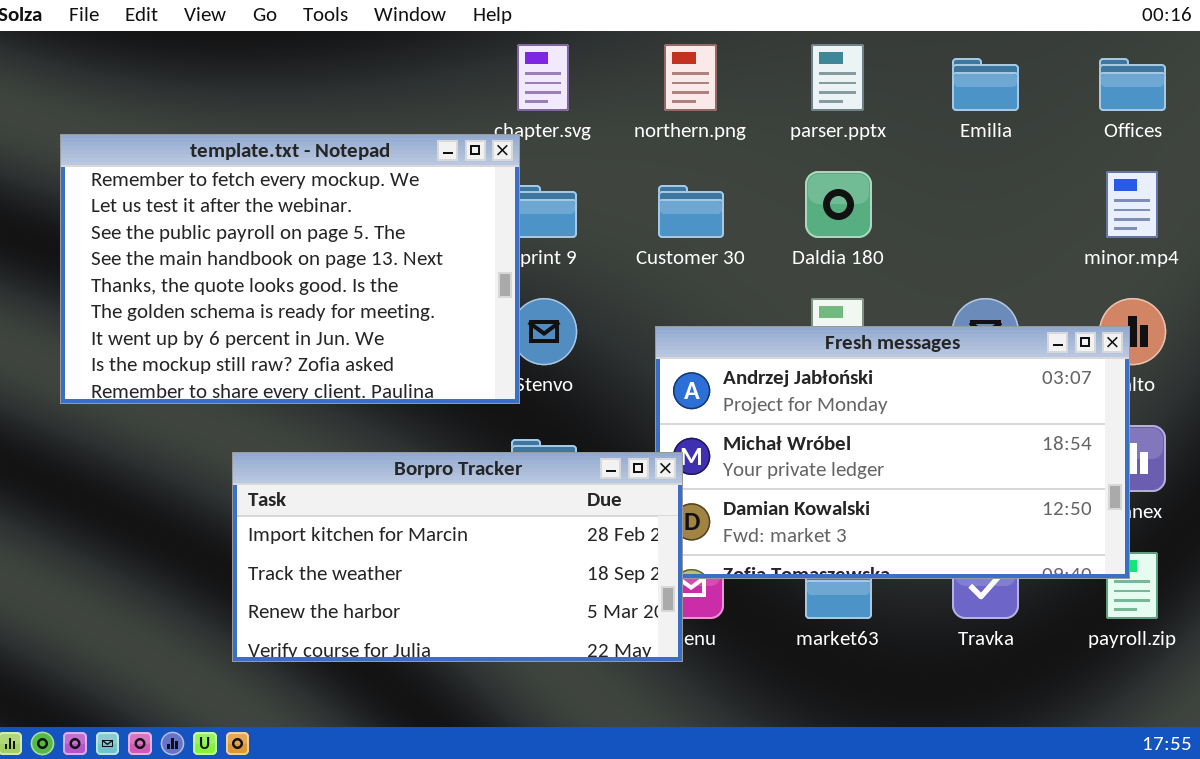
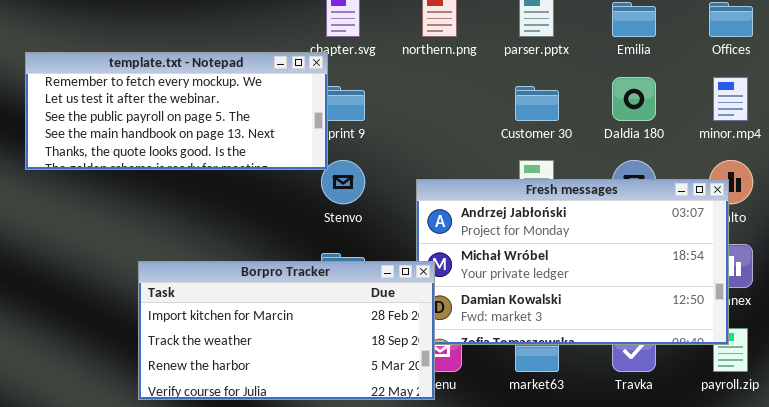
template.txt - Notepad: [60,134,520,404] -> [25,52,328,170], resized
Daldia 180: [805,171,872,238] -> [612,77,656,121], moved
Customer 30: [658,185,724,238] -> [515,86,559,121], moved

